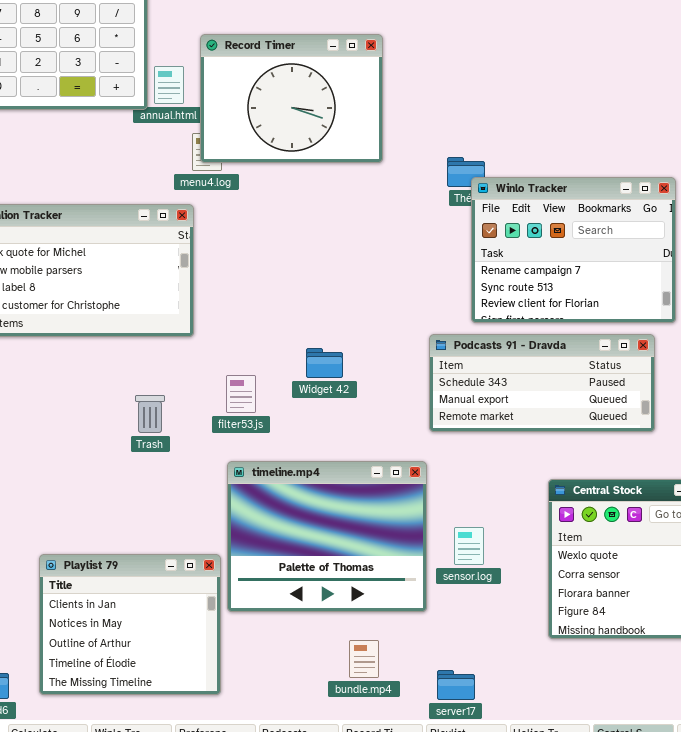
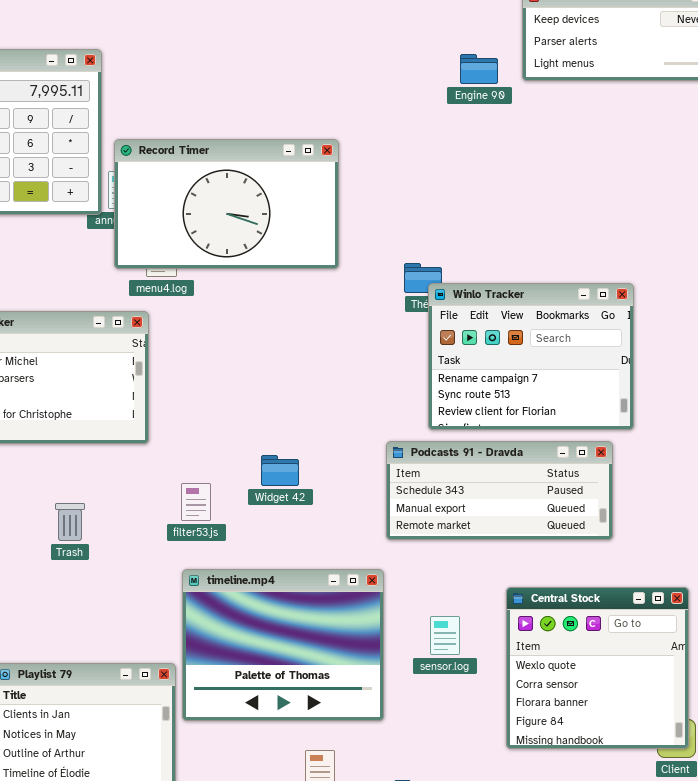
Record Timer: [200,34,383,163] -> [114,139,339,269], resized
Trash: [135,395,165,433] -> [55,503,85,541], moved
sensor.log: [454,527,484,565] -> [430,616,460,655], moved

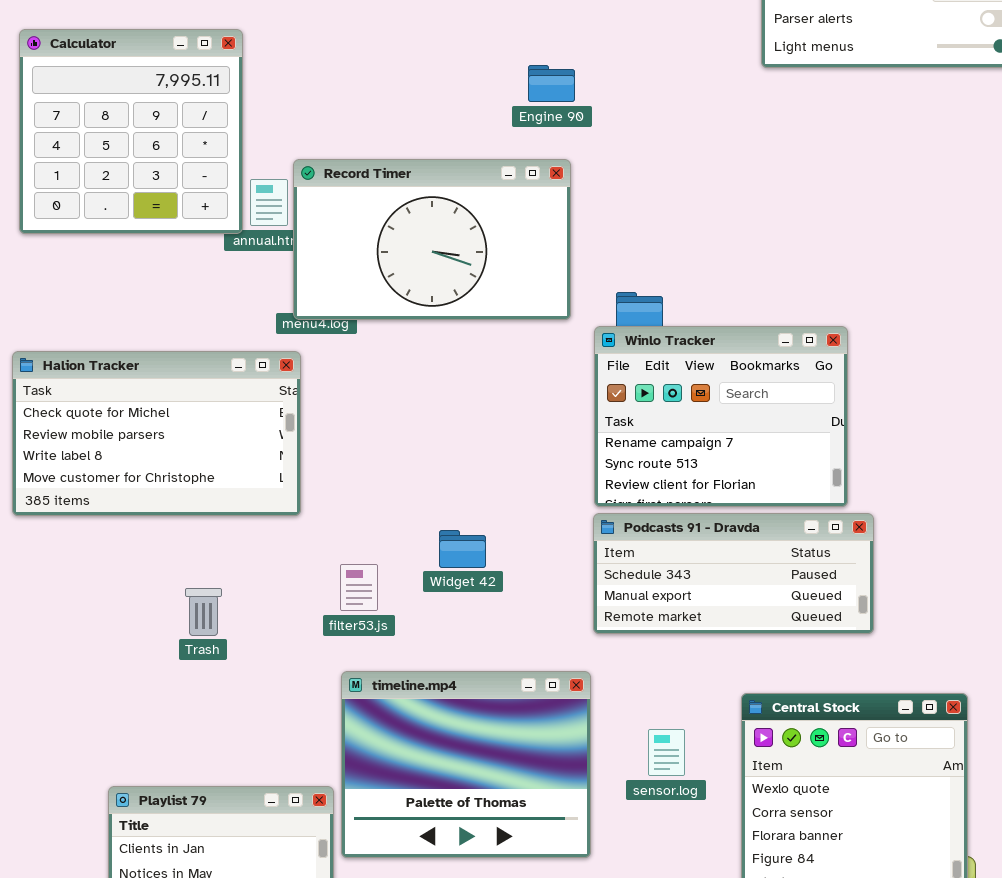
Engine 90: [460,54,498,84] -> [528,65,575,102], moved
Record Timer: [114,139,339,269] -> [293,159,571,320], moved
Winlo Tracker: [428,283,634,430] -> [594,326,848,507], moved

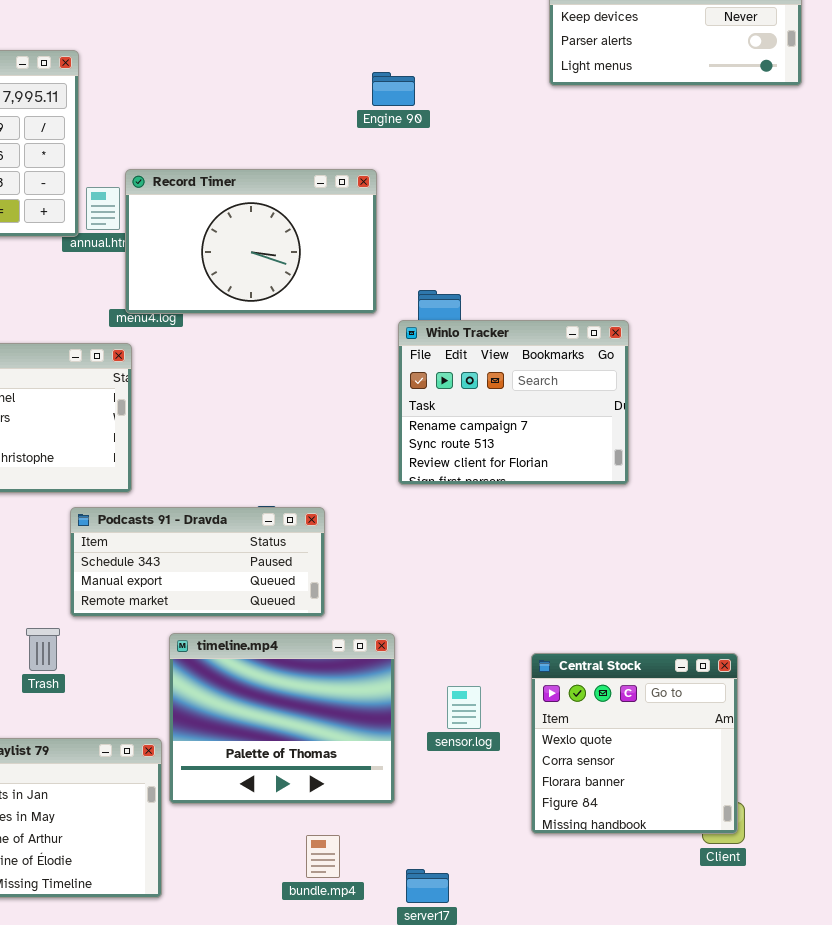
Engine 90: [528,65,575,102] -> [372,72,415,106], moved
Podcasts 91 - Dravda: [593,513,874,634] -> [70,507,325,617], moved
Trash: [185,588,222,636] -> [26,628,60,671], moved

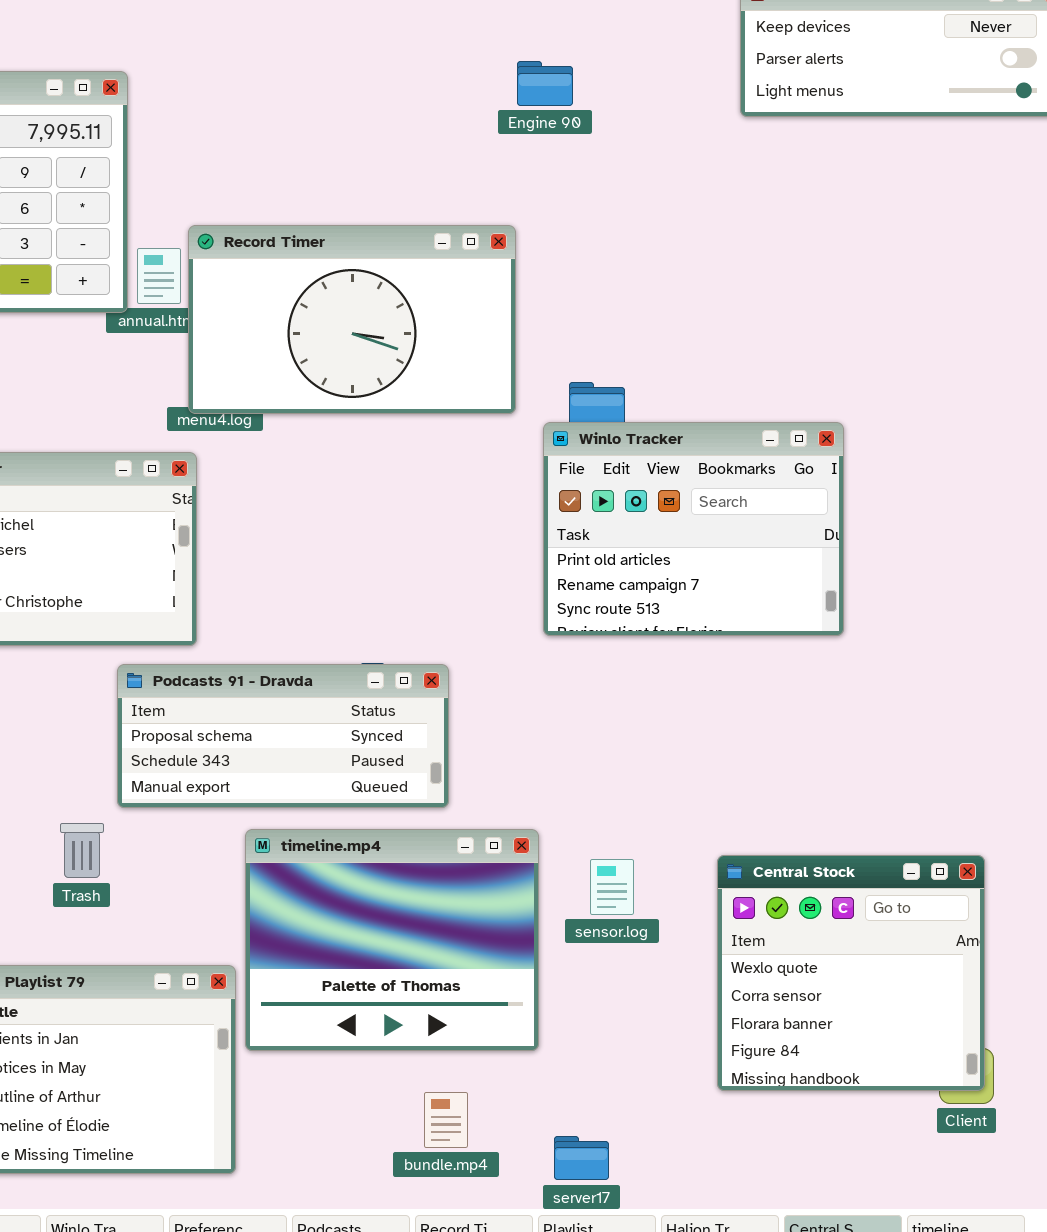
Engine 90: [372,72,415,106] -> [517,61,573,106], moved
Winlo Tracker: [398,320,629,485] -> [543,422,844,636], scrolled up 1 row
Podcasts 91 - Dravda: [70,507,325,617] -> [117,664,449,808], scrolled up 1 row
sensor.log: [447,686,481,729] -> [590,859,634,915], moved

